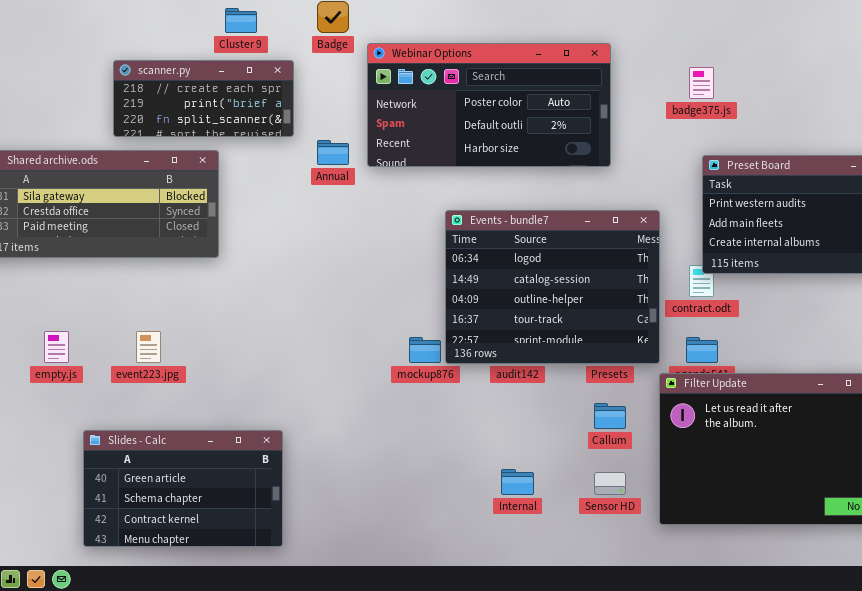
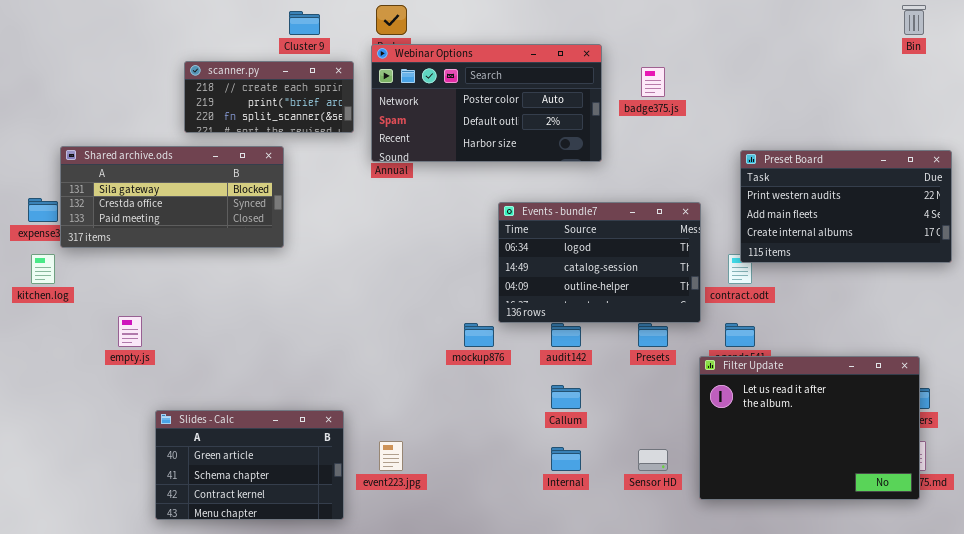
Webinar Options: [367,43,611,167] -> [371,44,602,162], moved
badge375.js: [689,67,714,99] -> [641,67,665,97], moved
Events - bundle7: [445,210,660,364] -> [498,202,701,323], resized
event223.jpg: [136,331,161,363] -> [379,441,403,471], moved
Callum: [594,403,626,429] -> [551,385,581,409], moved

